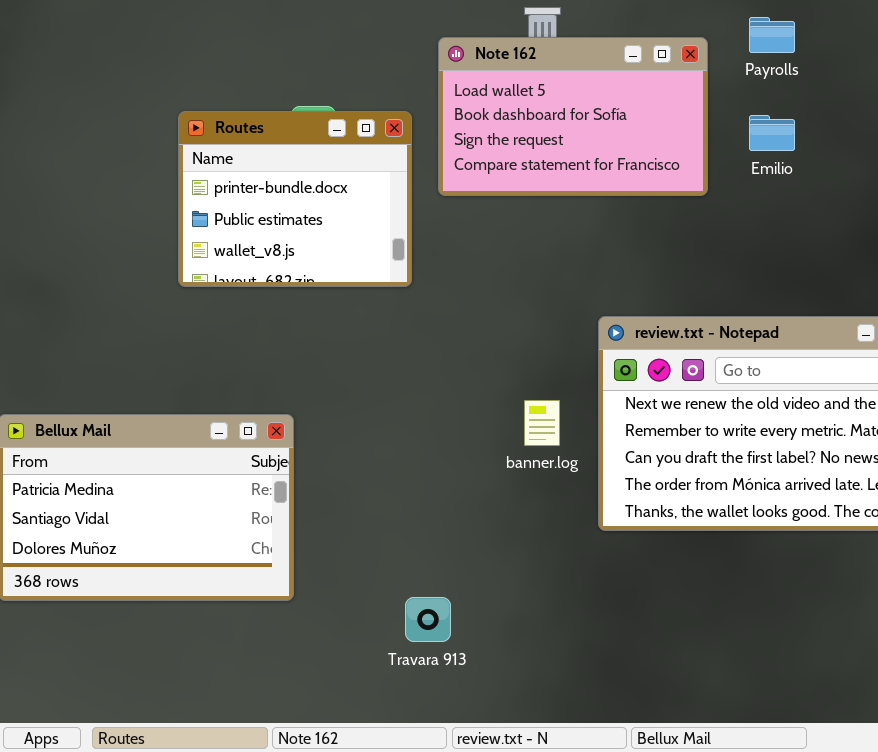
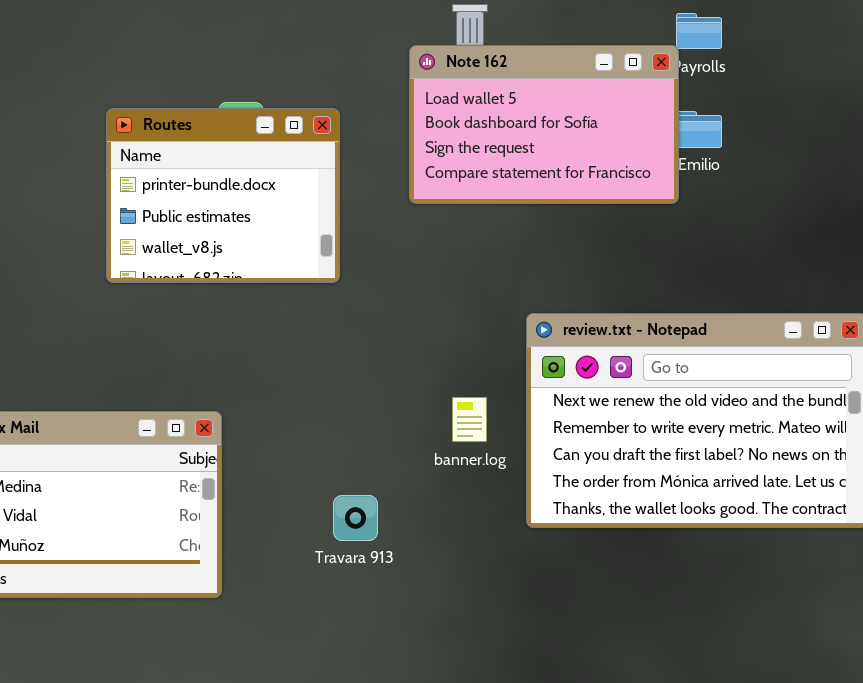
Note 162: [438,37,708,196] -> [409,45,679,204], moved
Travara 913: [405,597,451,642] -> [333,495,378,541], moved

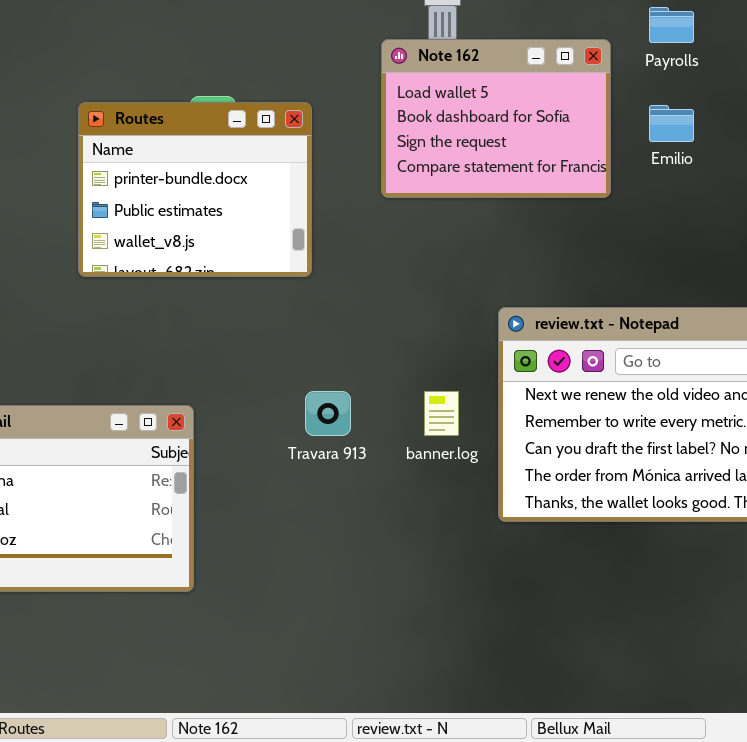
Note 162: [409,45,679,204] -> [381,39,611,198], resized
Travara 913: [333,495,378,541] -> [305,391,351,436], moved

